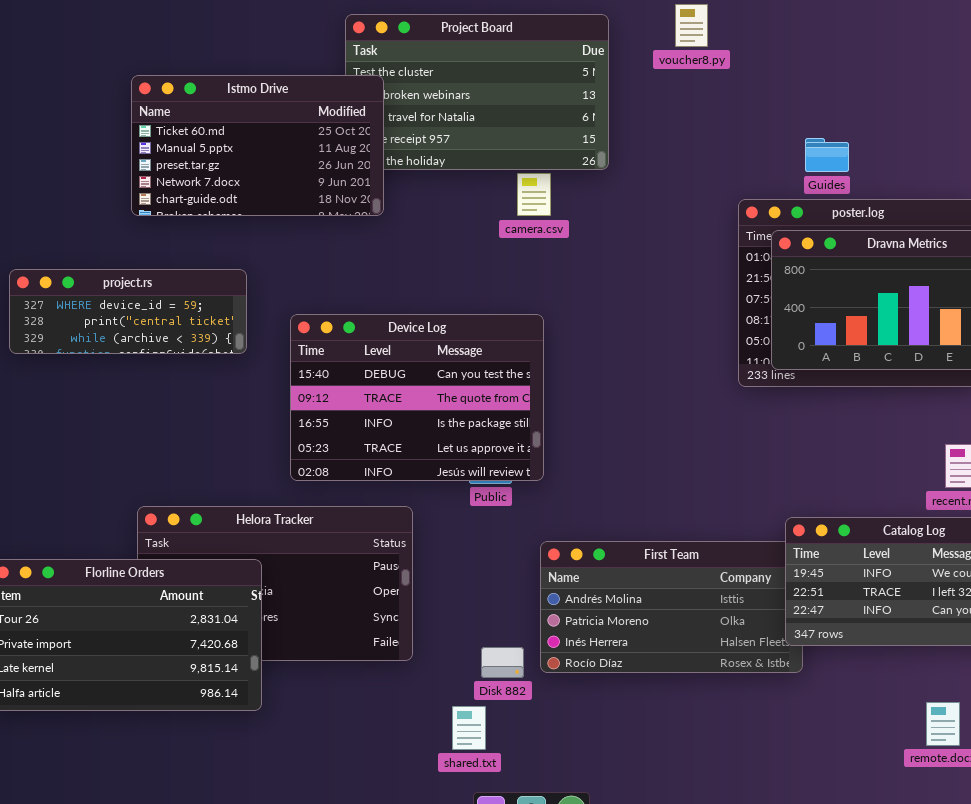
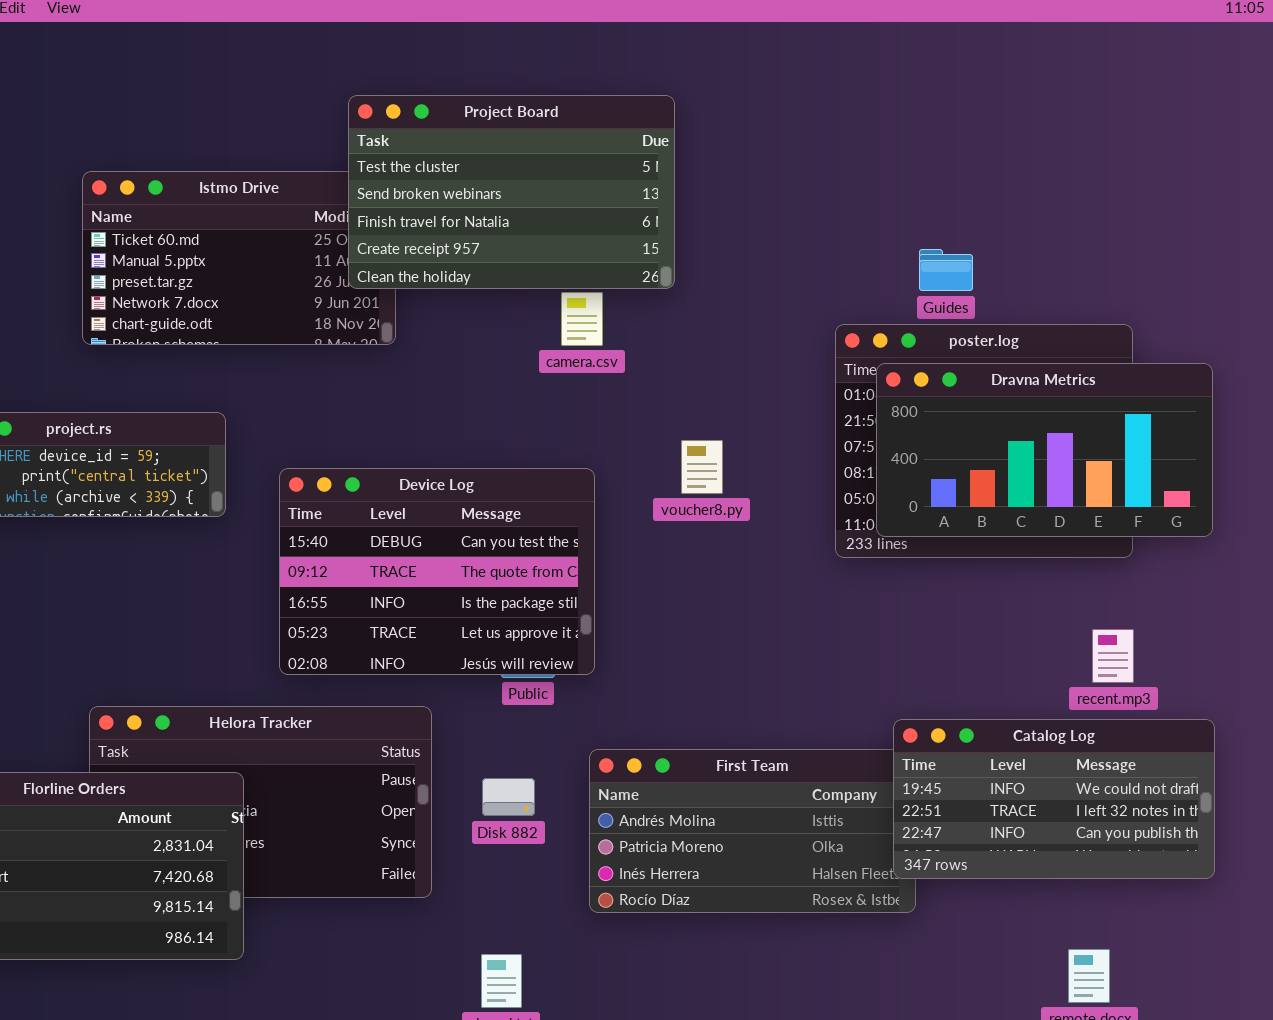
voucher8.py: [675,4,708,47] -> [681,440,723,494], moved
Project Board: [345,14,609,170] -> [348,95,675,289], raised
Disk 882: [481,647,524,678] -> [482,778,535,816], moved

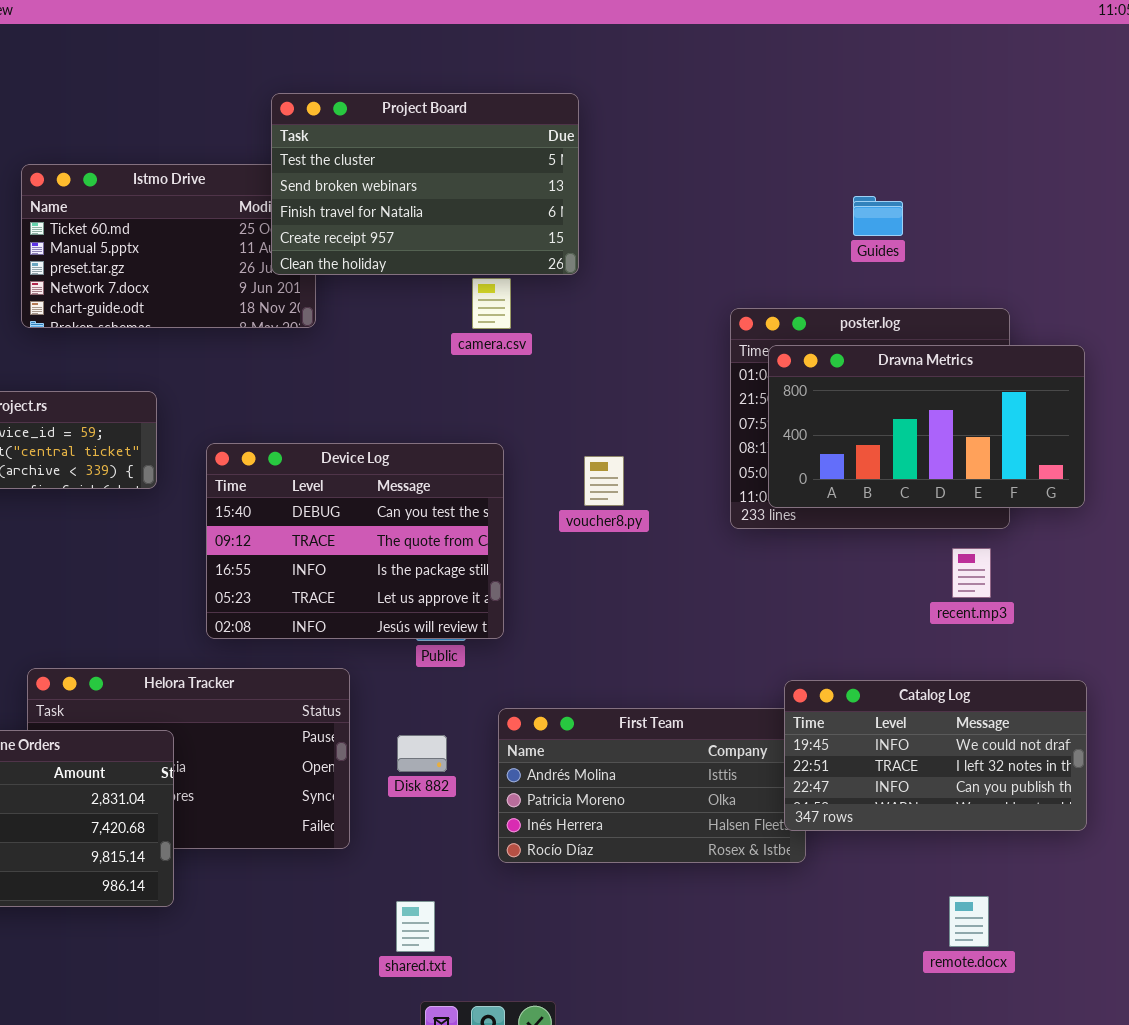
Guides: [919,249,973,291] -> [853,196,903,236], moved
voucher8.py: [681,440,723,494] -> [584,456,624,506], moved
recent.mp3: [1092,629,1134,683] -> [952,548,991,598], moved

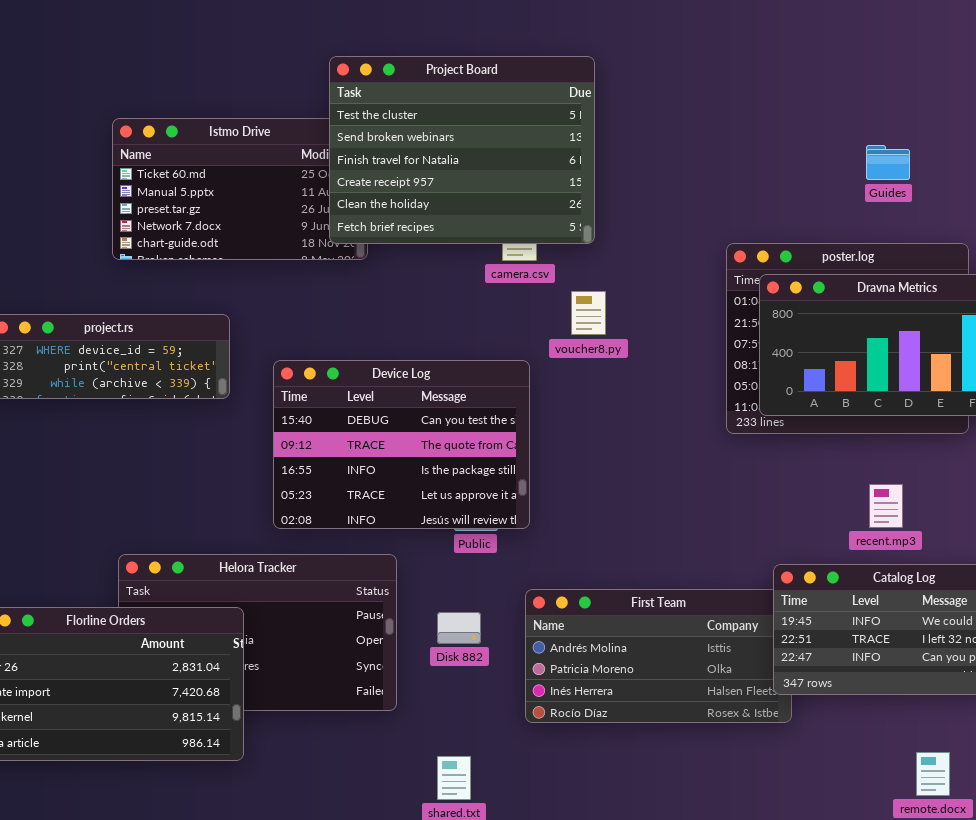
Project Board: [271,93,579,275] -> [329,56,595,244], resized
Guides: [853,196,903,236] -> [866,145,910,180], moved
voucher8.py: [584,456,624,506] -> [571,291,606,335], moved
recent.mp3: [952,548,991,598] -> [869,484,903,528], moved

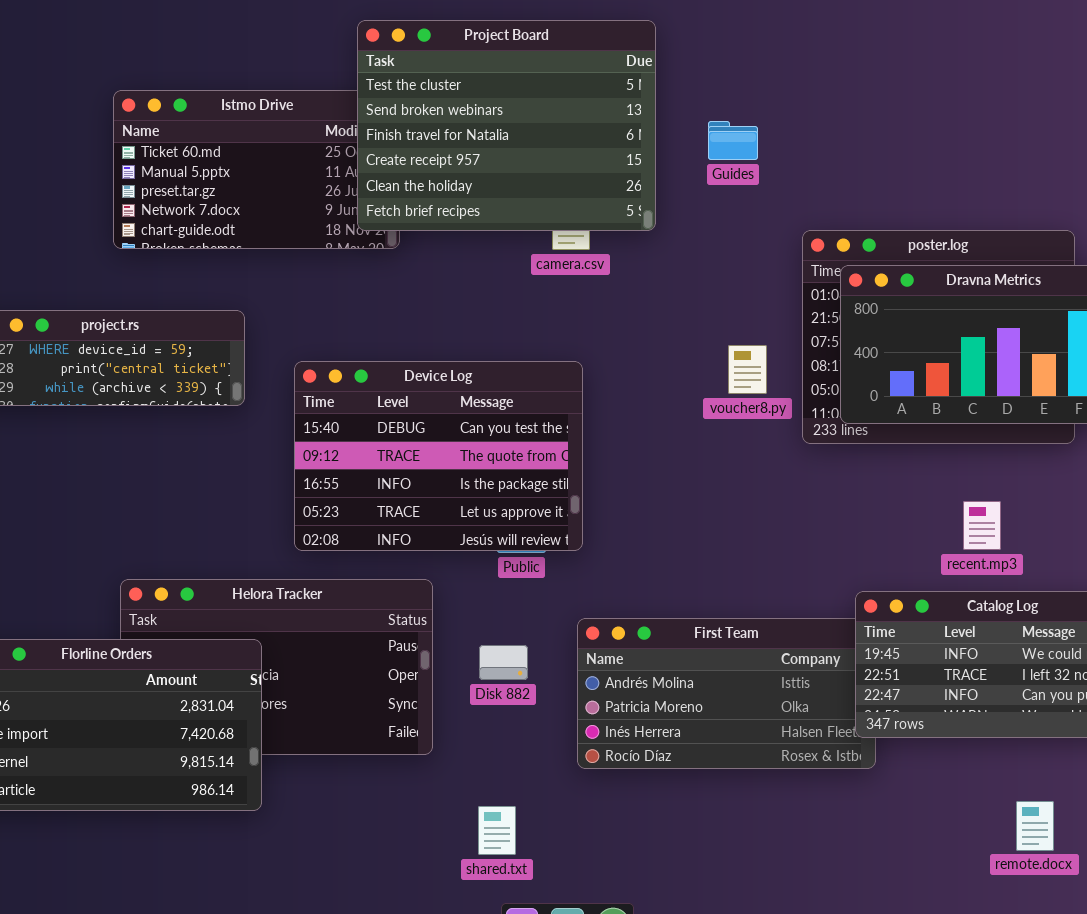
Guides: [866,145,910,180] -> [708,121,758,160], moved
voucher8.py: [571,291,606,335] -> [728,345,767,394], moved

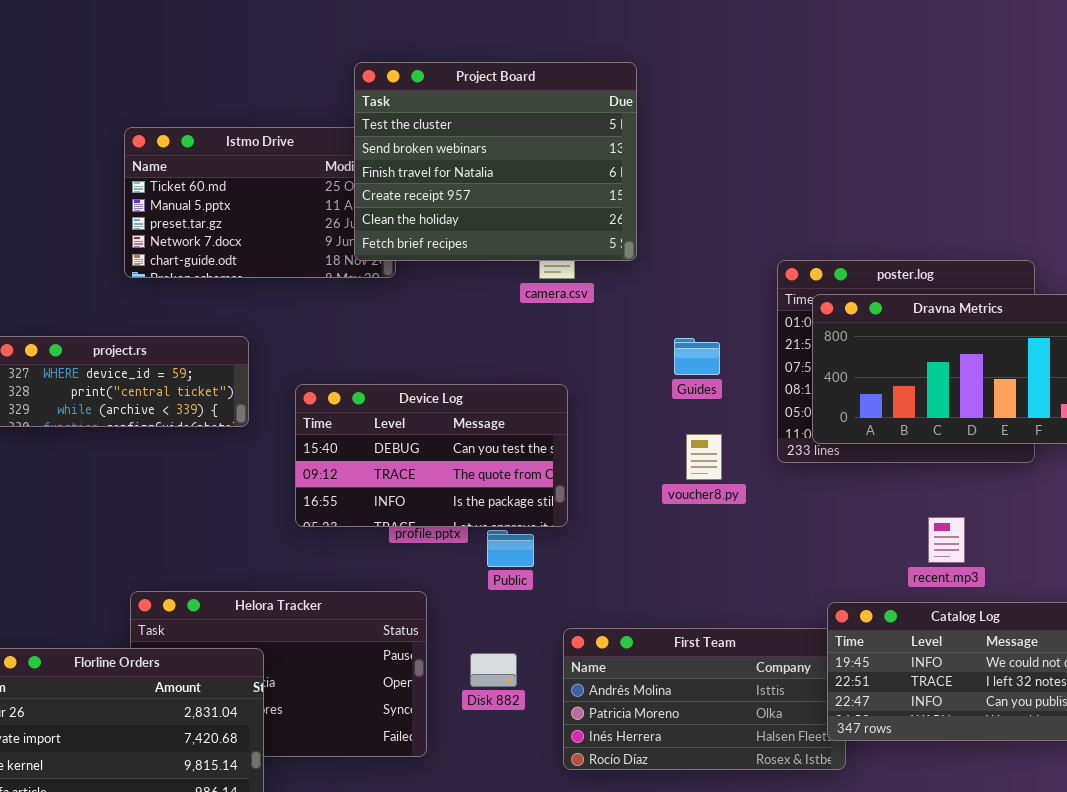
Guides: [708,121,758,160] -> [674,338,720,375], moved
voucher8.py: [728,345,767,394] -> [686,434,722,480], moved
Device Log: [294,361,583,551] -> [295,384,568,527], resized

